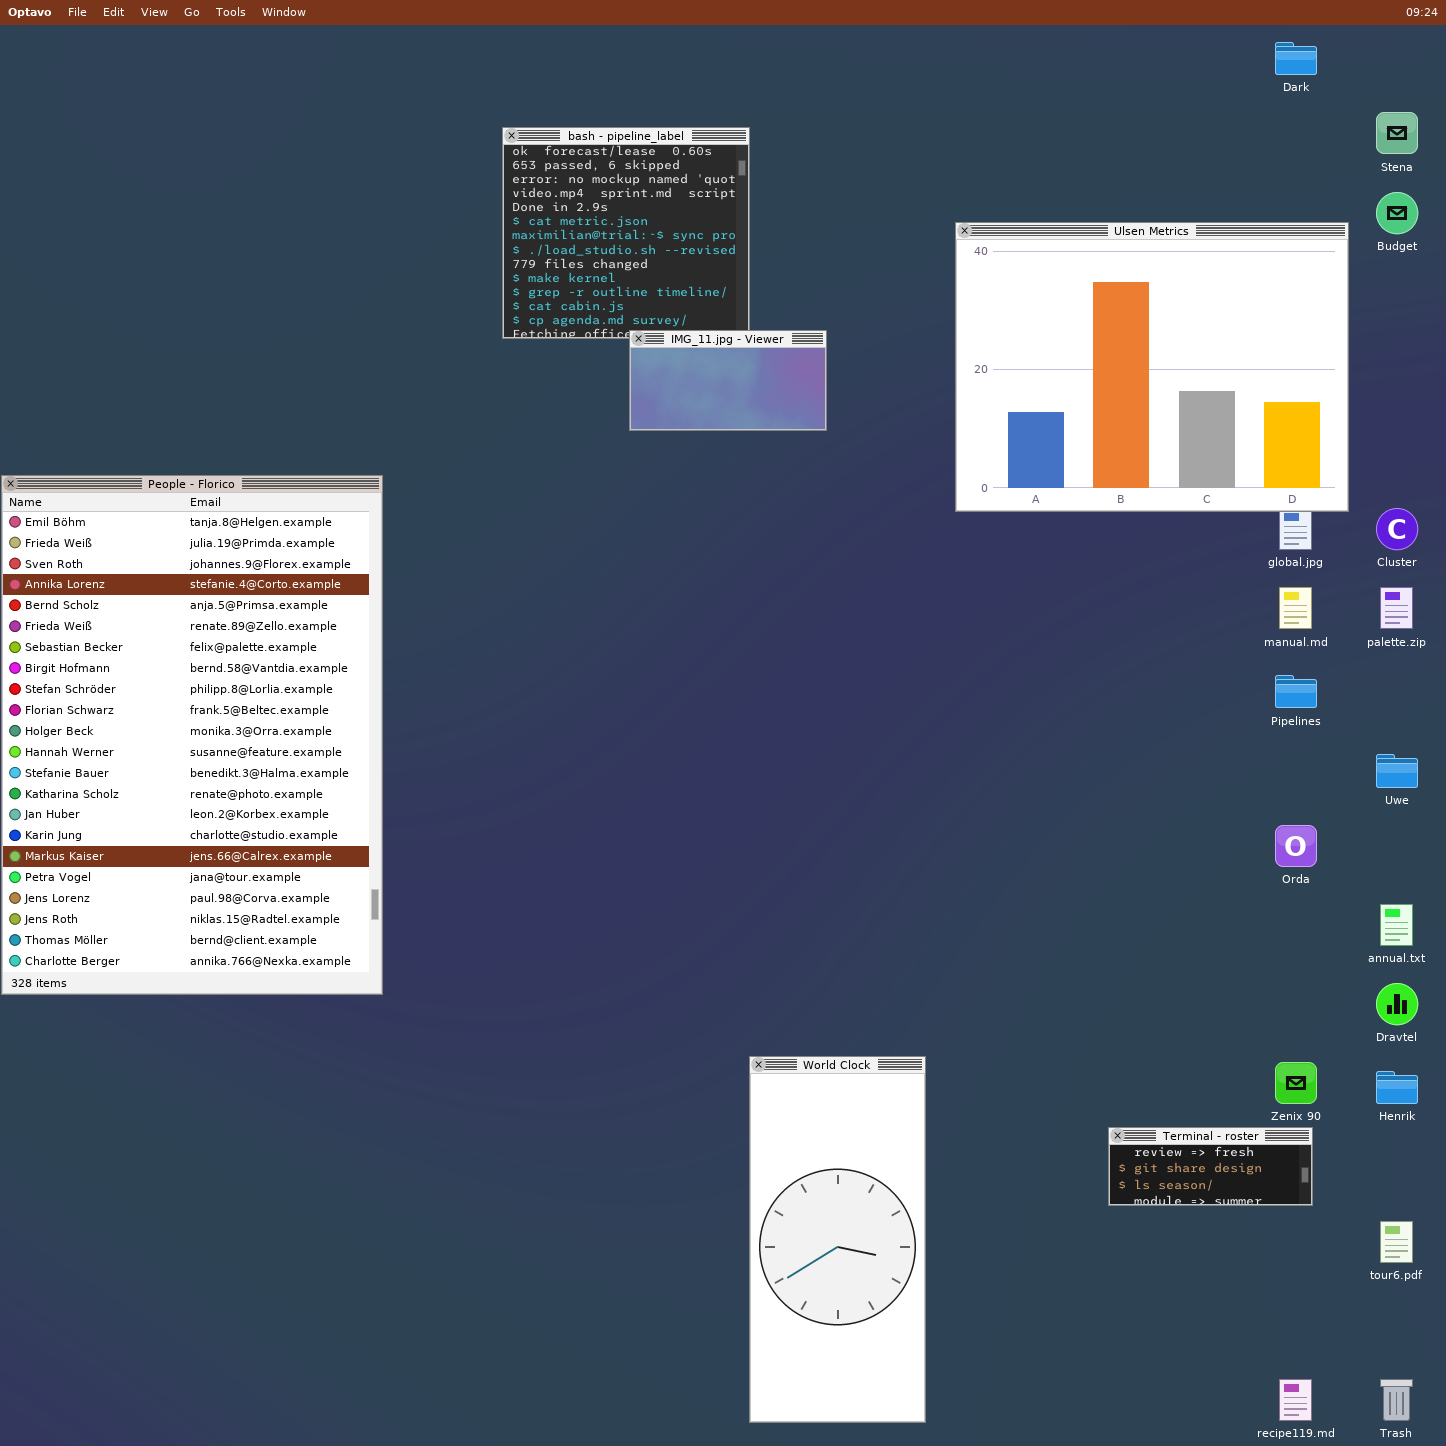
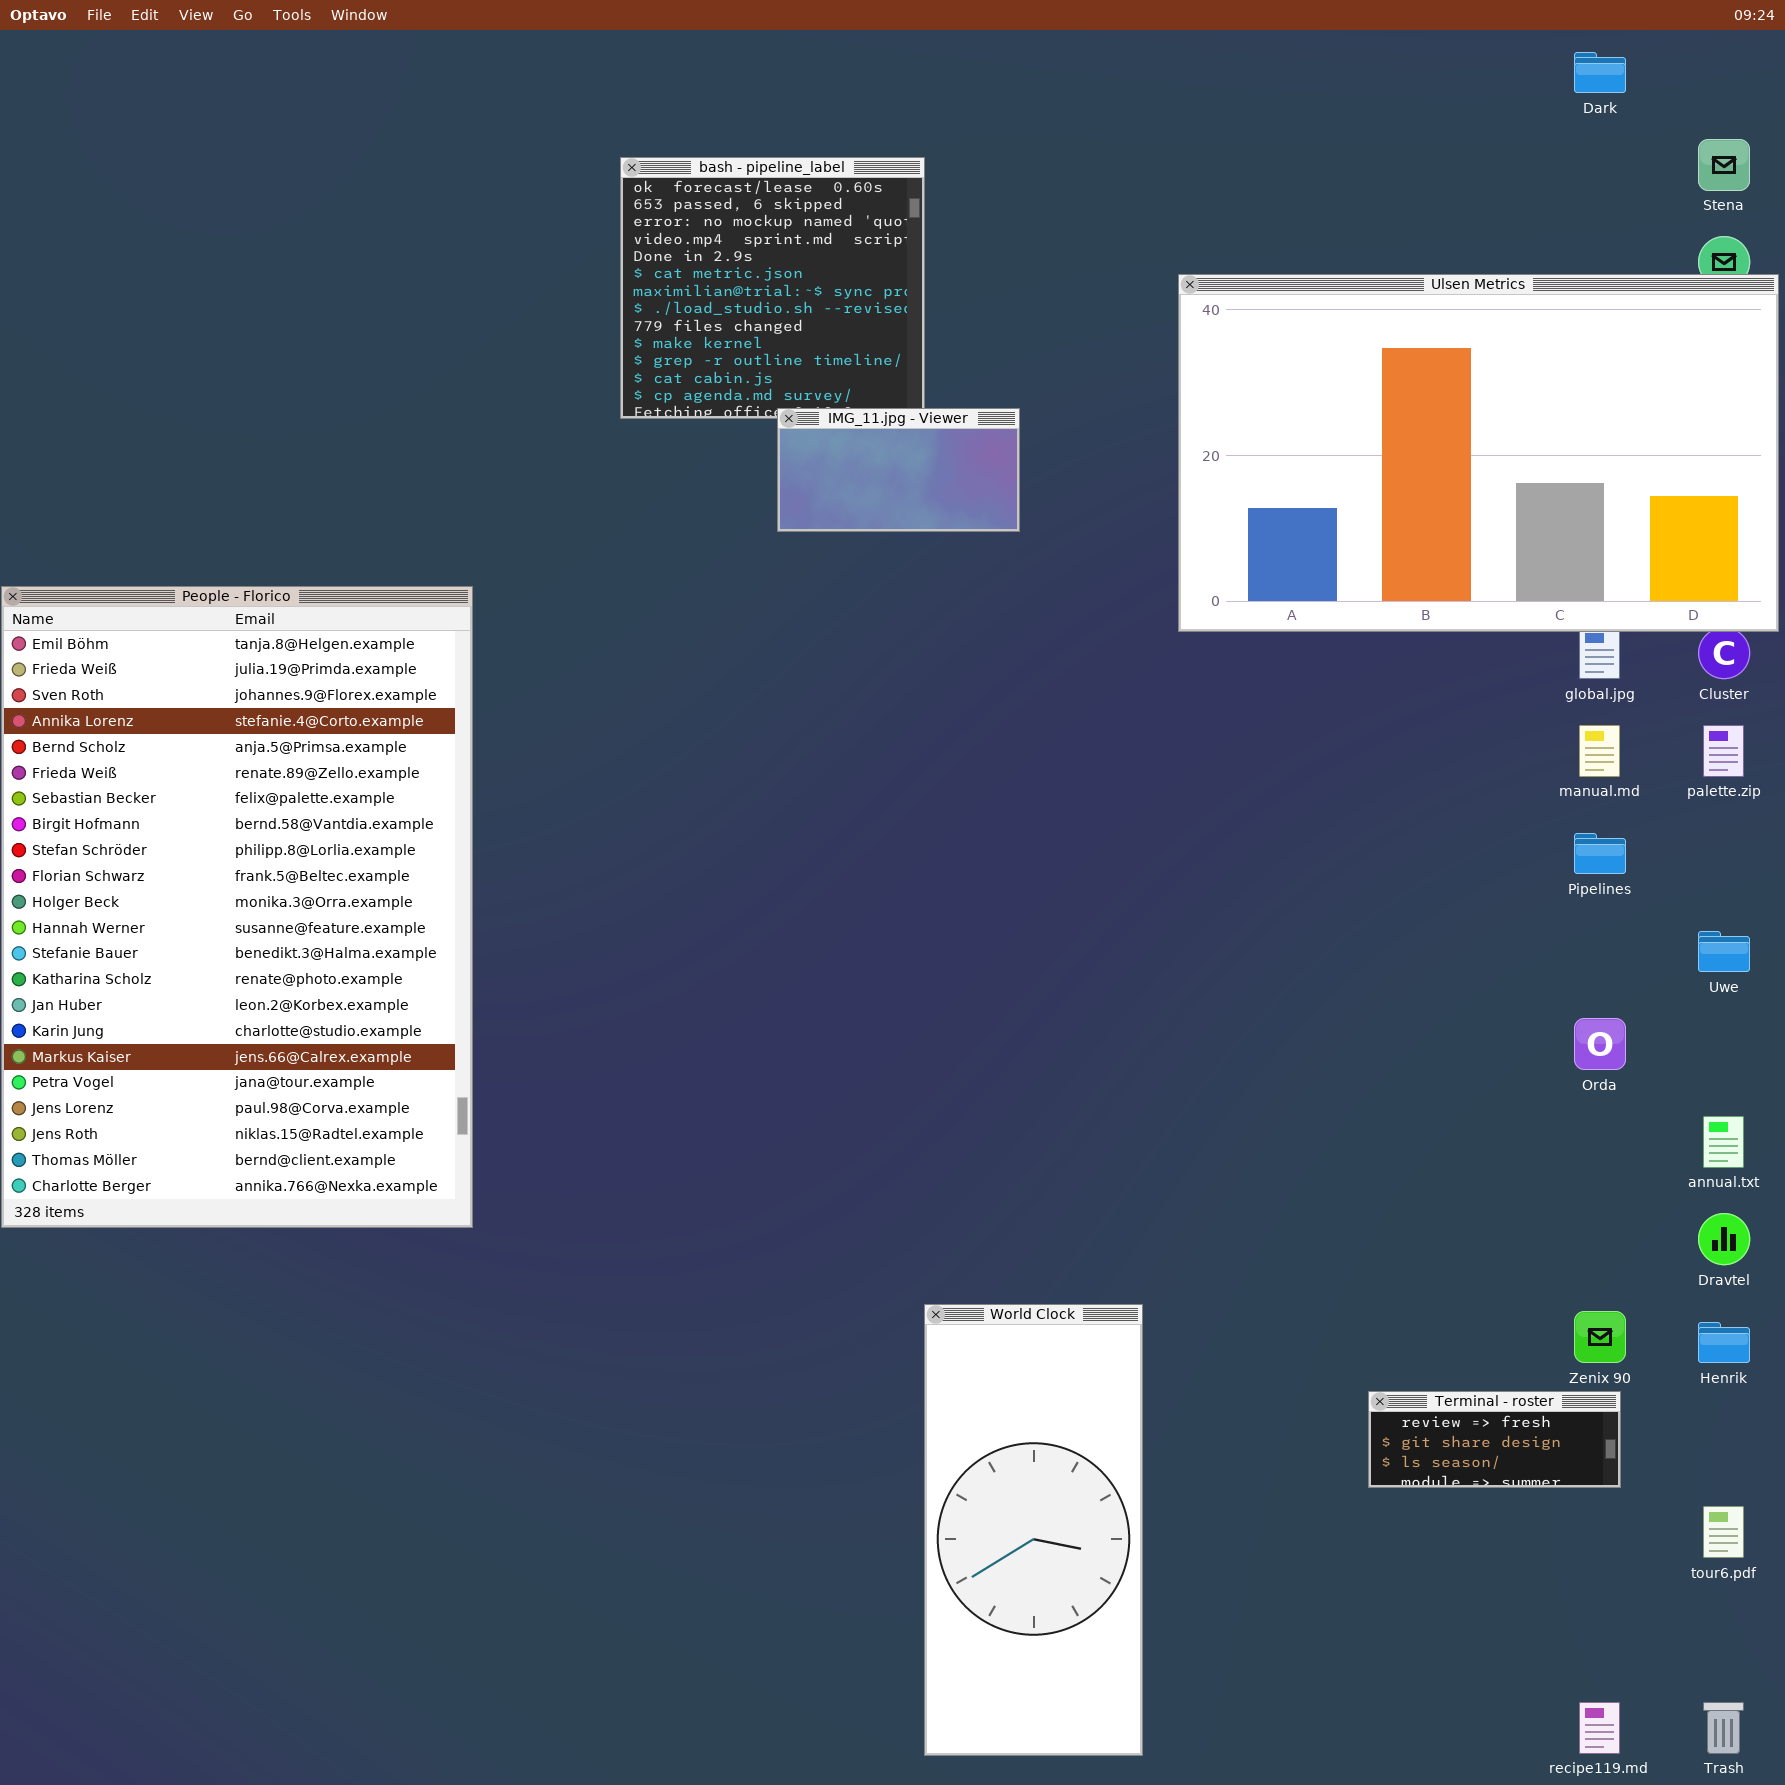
Ulsen Metrics: [955,222,1349,512] -> [1178,274,1779,632], resized

